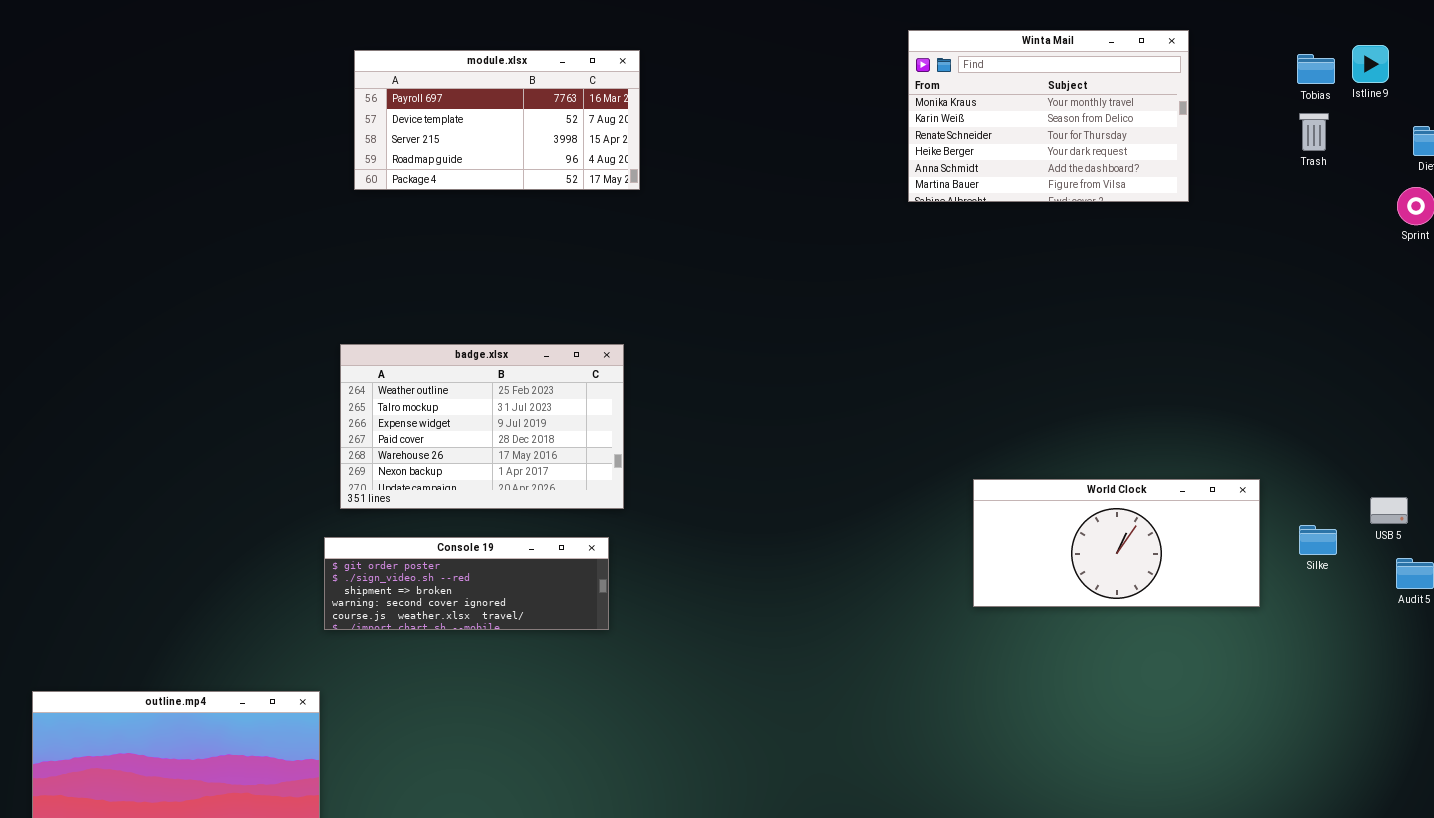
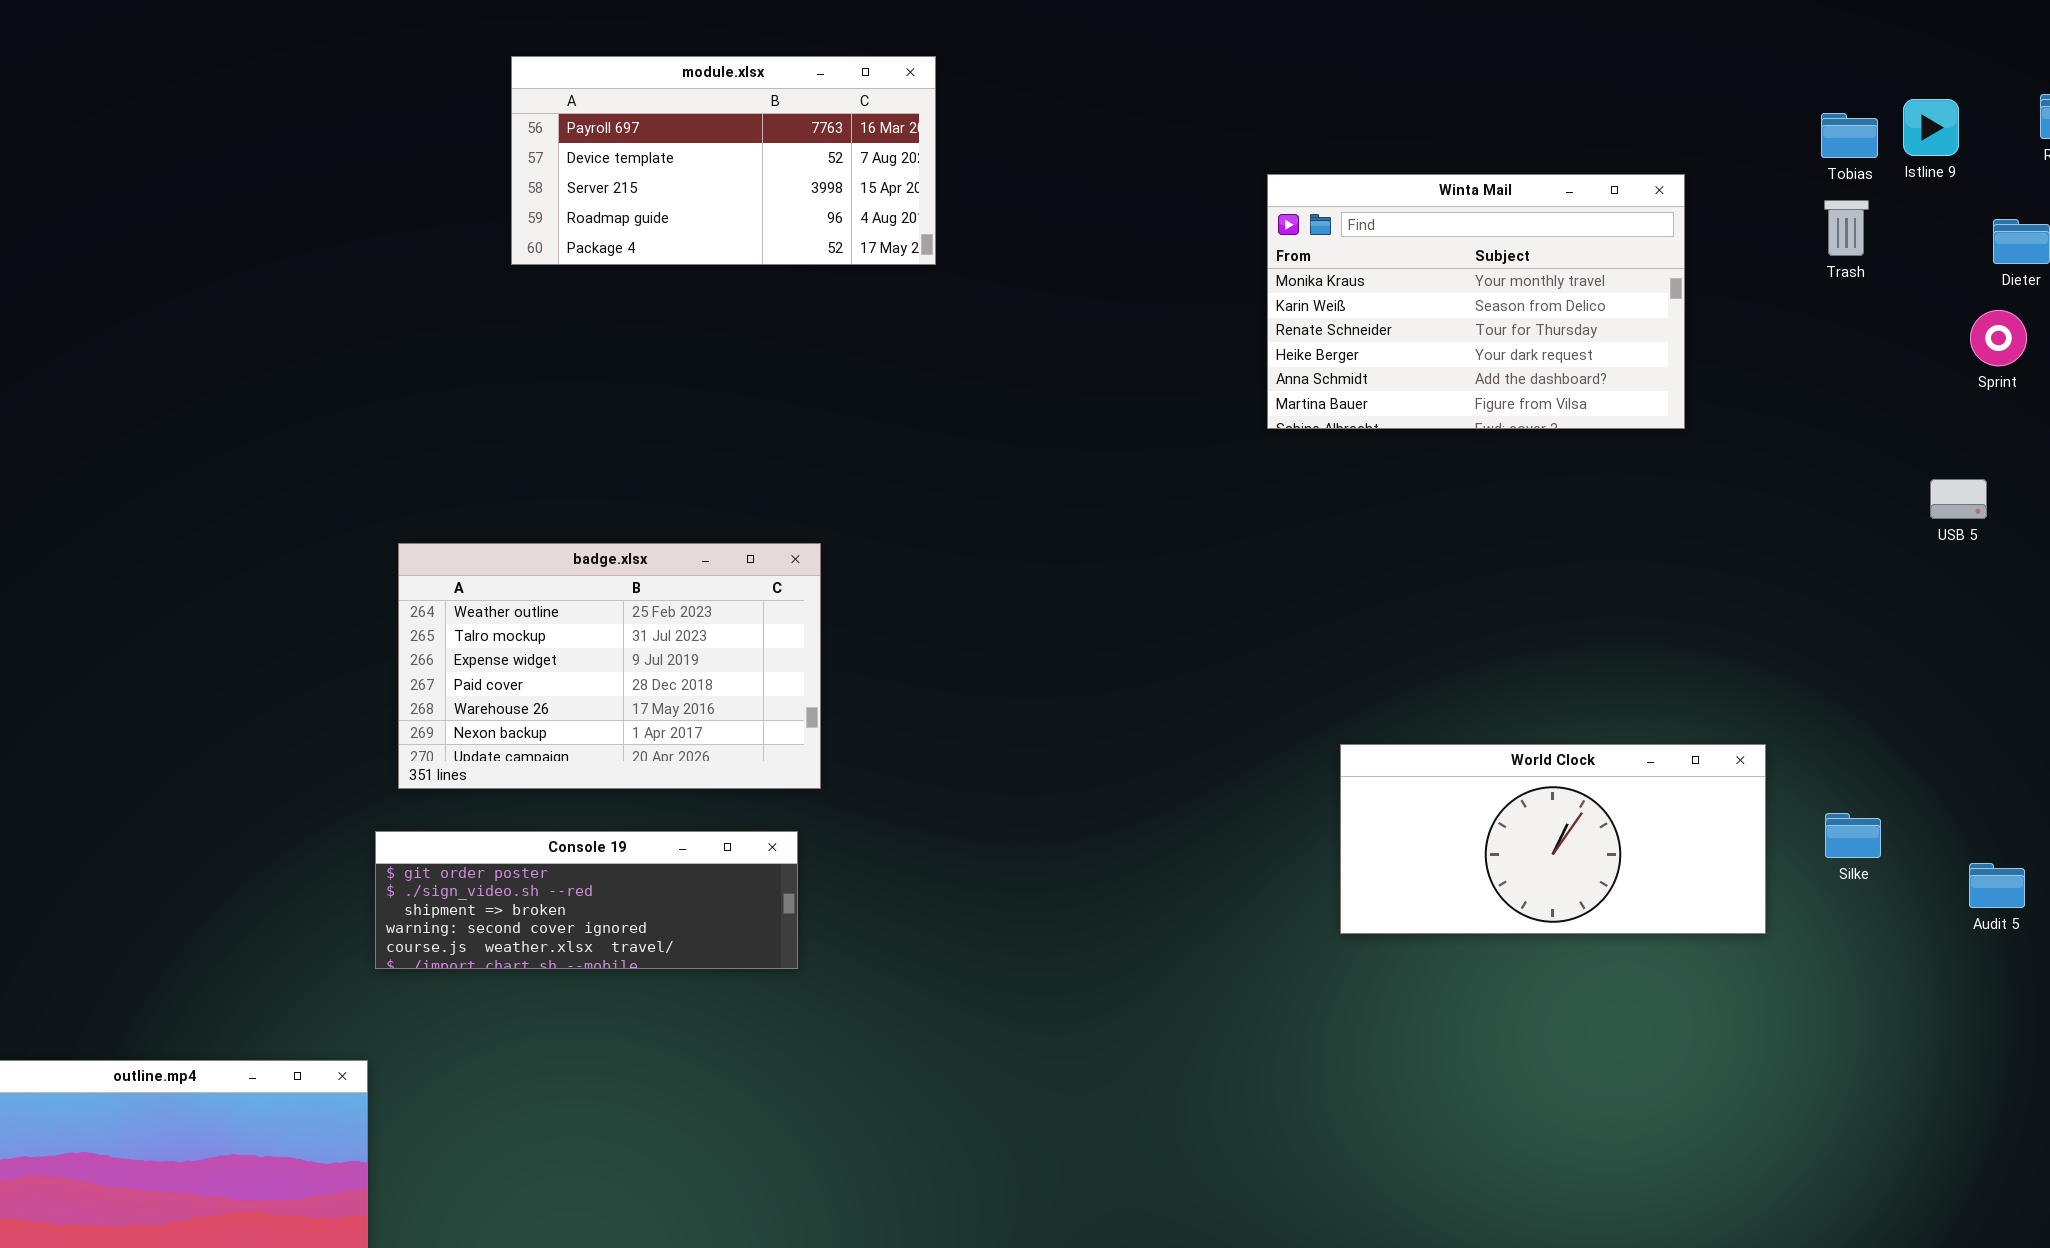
Winta Mail: [908,30,1189,202] -> [1267,174,1685,429], moved
module.xlsx: [354,50,640,190] -> [511,56,936,265], moved
USB 5: [1370,497,1408,524] -> [1930,479,1987,519], moved

